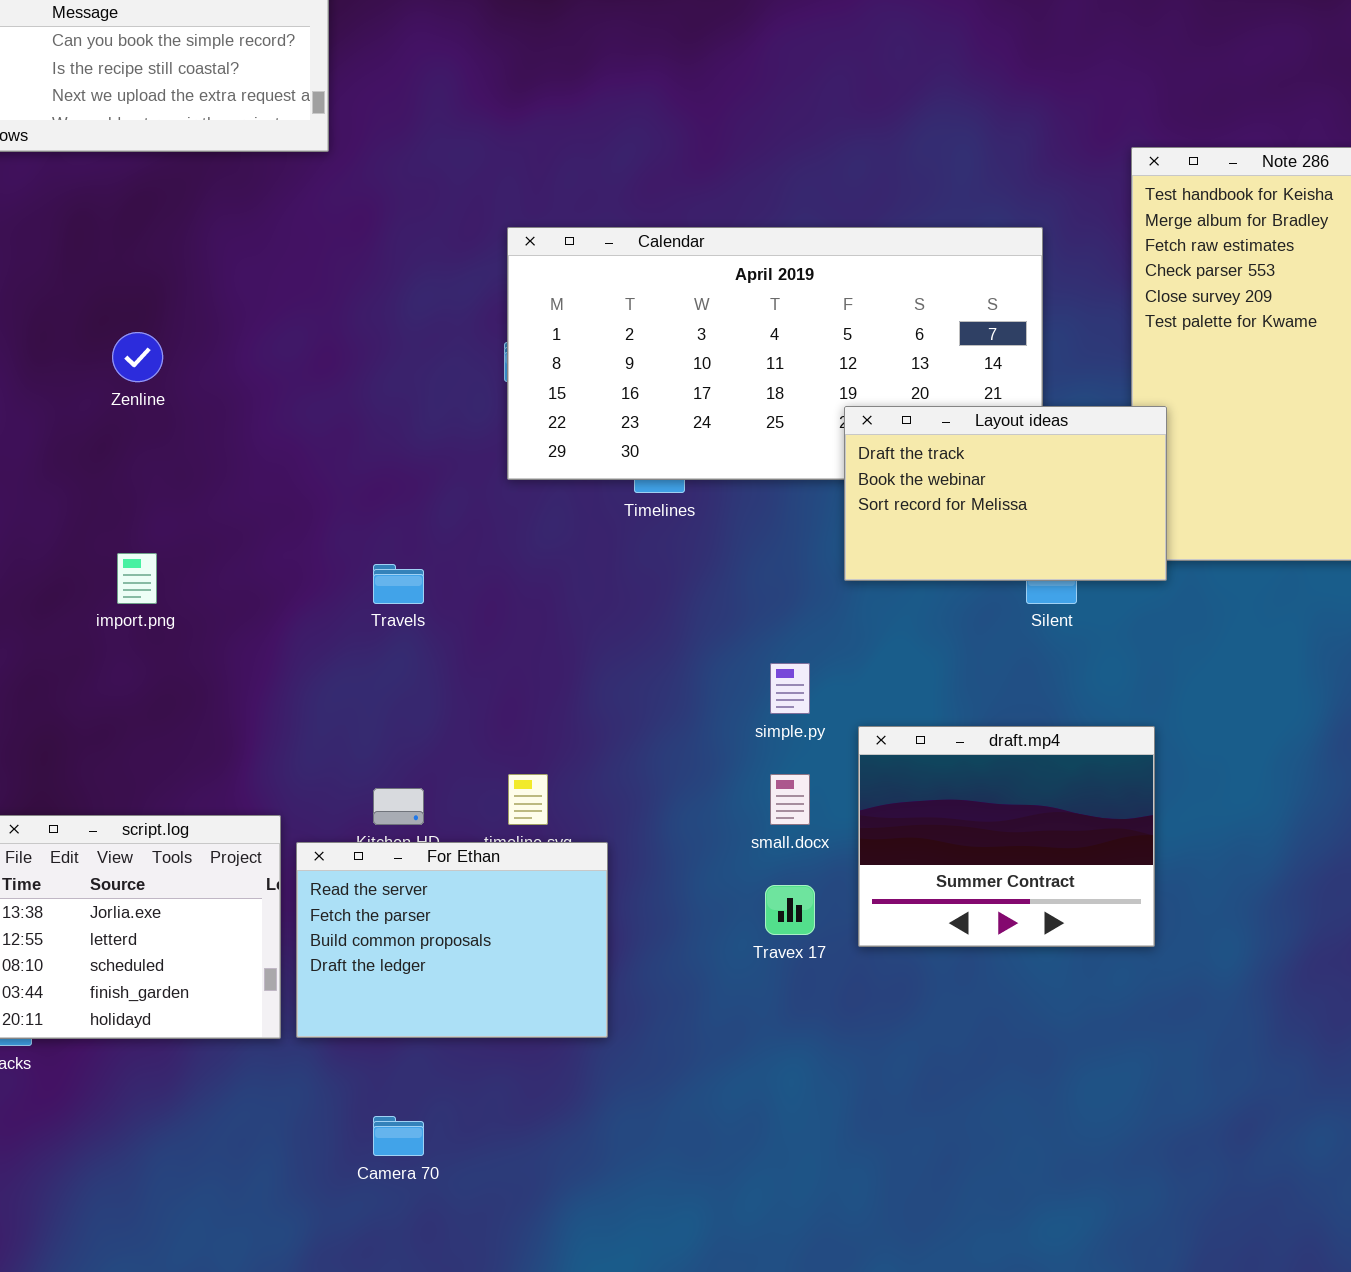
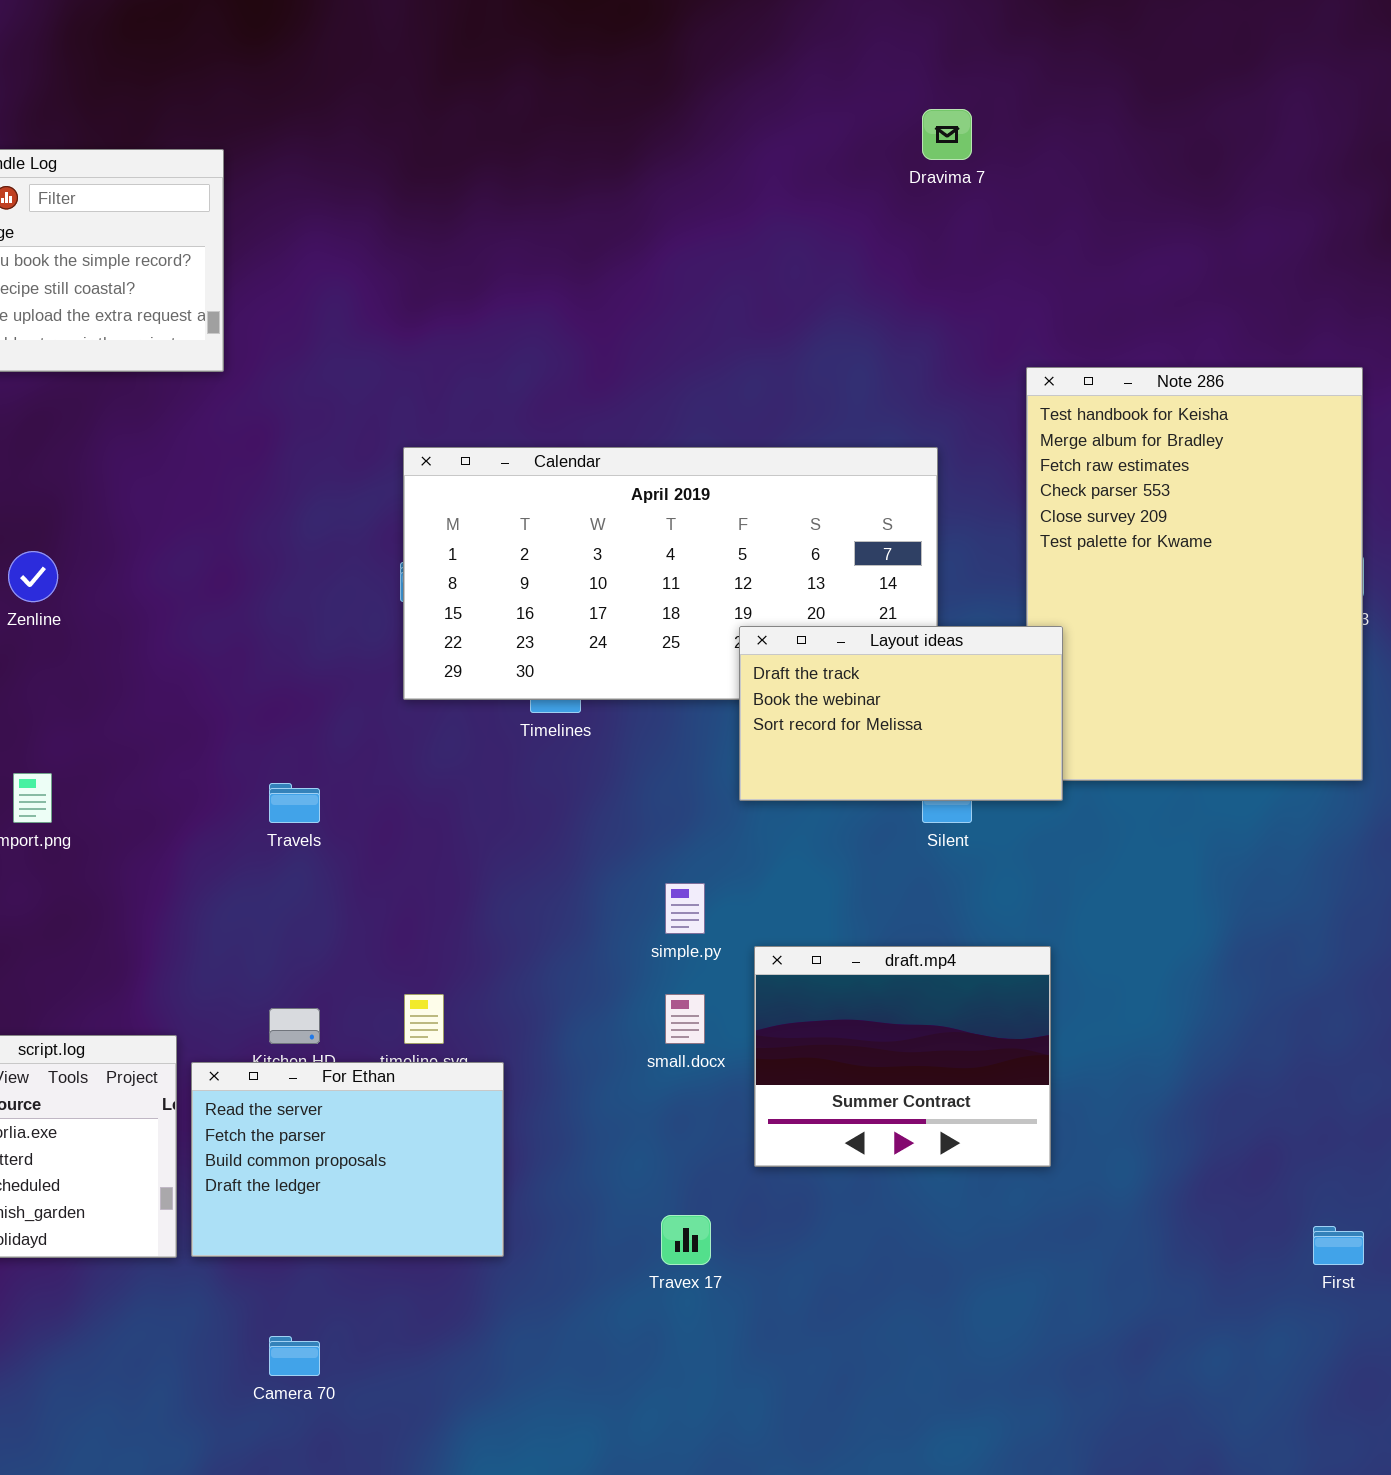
Travex 17: [765,885,815,935] -> [661,1215,711,1265], moved

